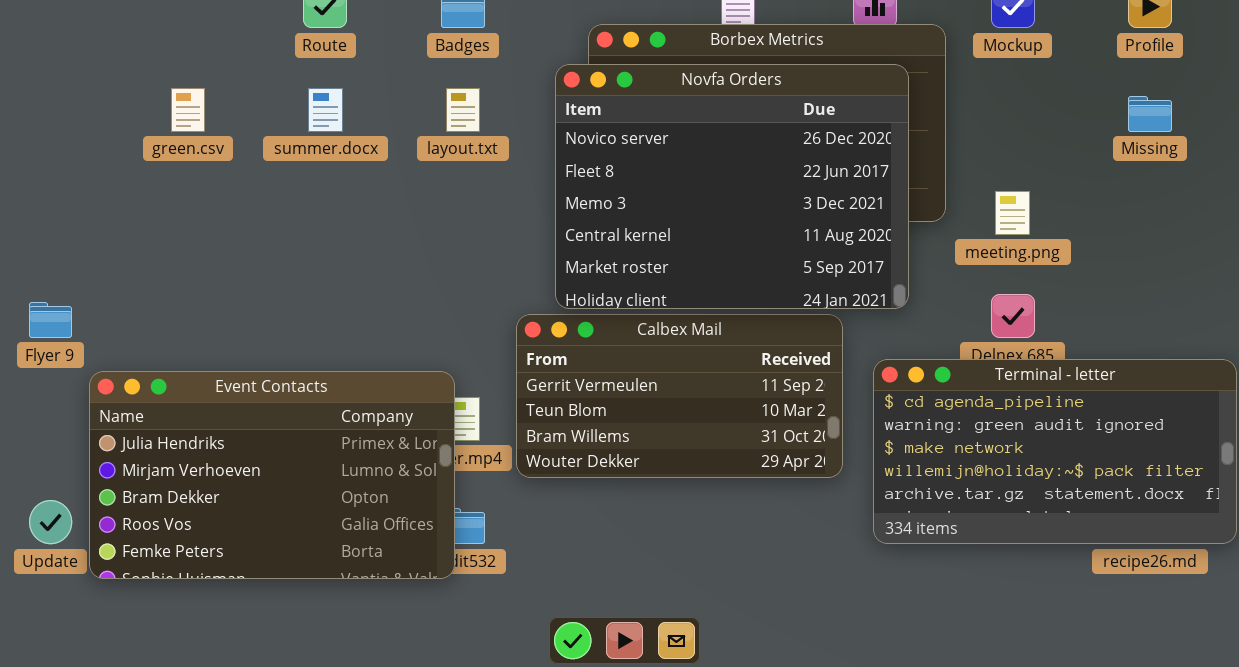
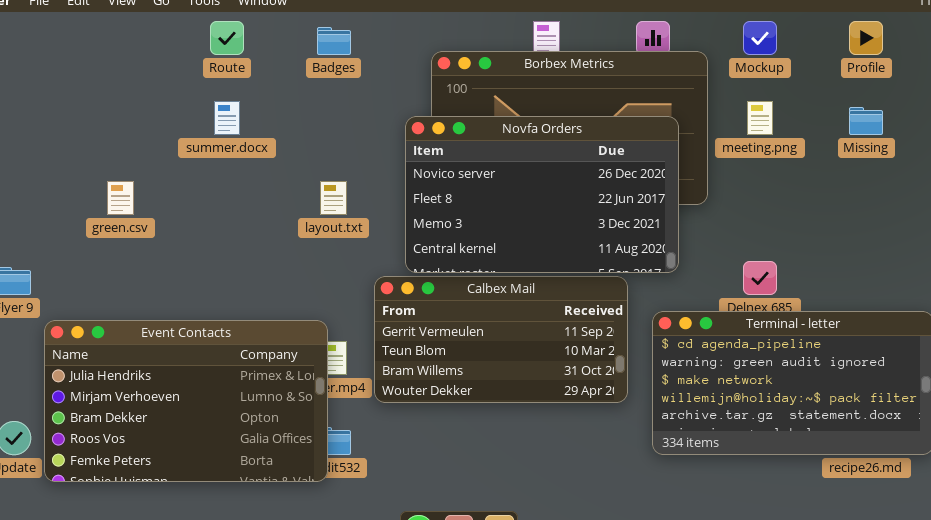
Novfa Orders: [555,64,909,309] -> [405,116,679,273], resized
green.csv: [171,88,205,132] -> [107,181,134,215], moved
layout.txt: [446,88,480,132] -> [320,181,347,215], moved
meeting.png: [995,191,1030,235] -> [747,101,773,135], moved

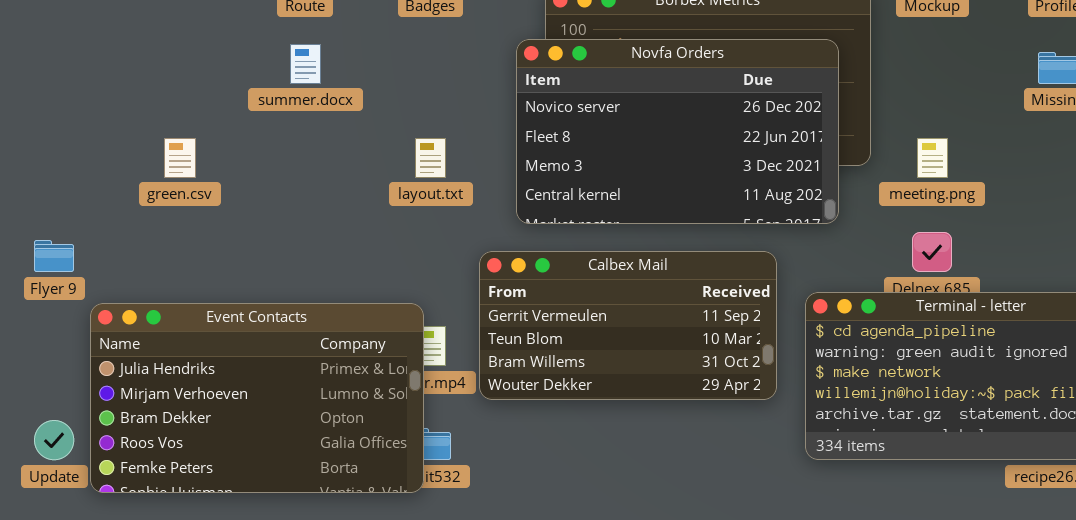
meeting.png: [747,101,773,135] -> [917,138,948,178], moved
Novfa Orders: [405,116,679,273] -> [516,39,839,224], moved

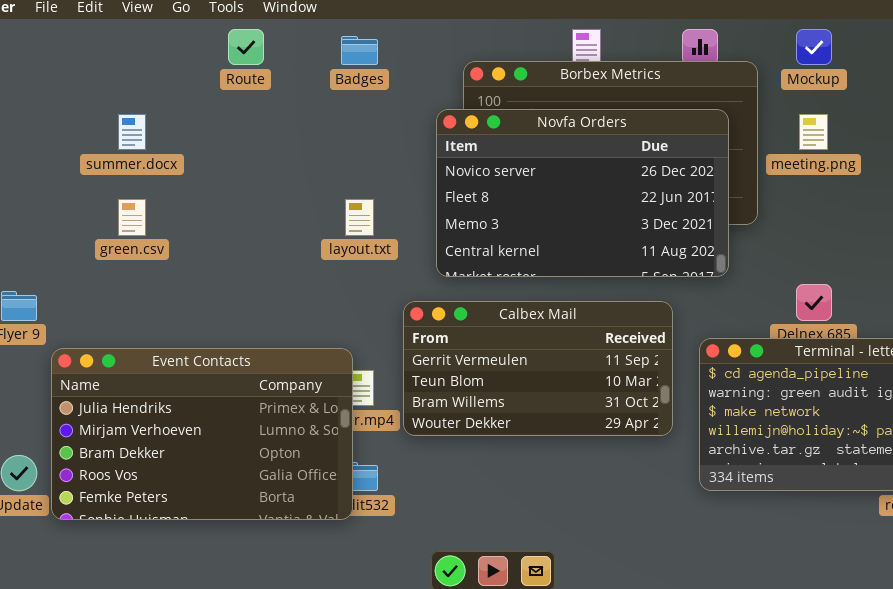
summer.docx: [290,44,321,84] -> [118,114,146,150], moved
meeting.png: [917,138,948,178] -> [799,114,828,150], moved

